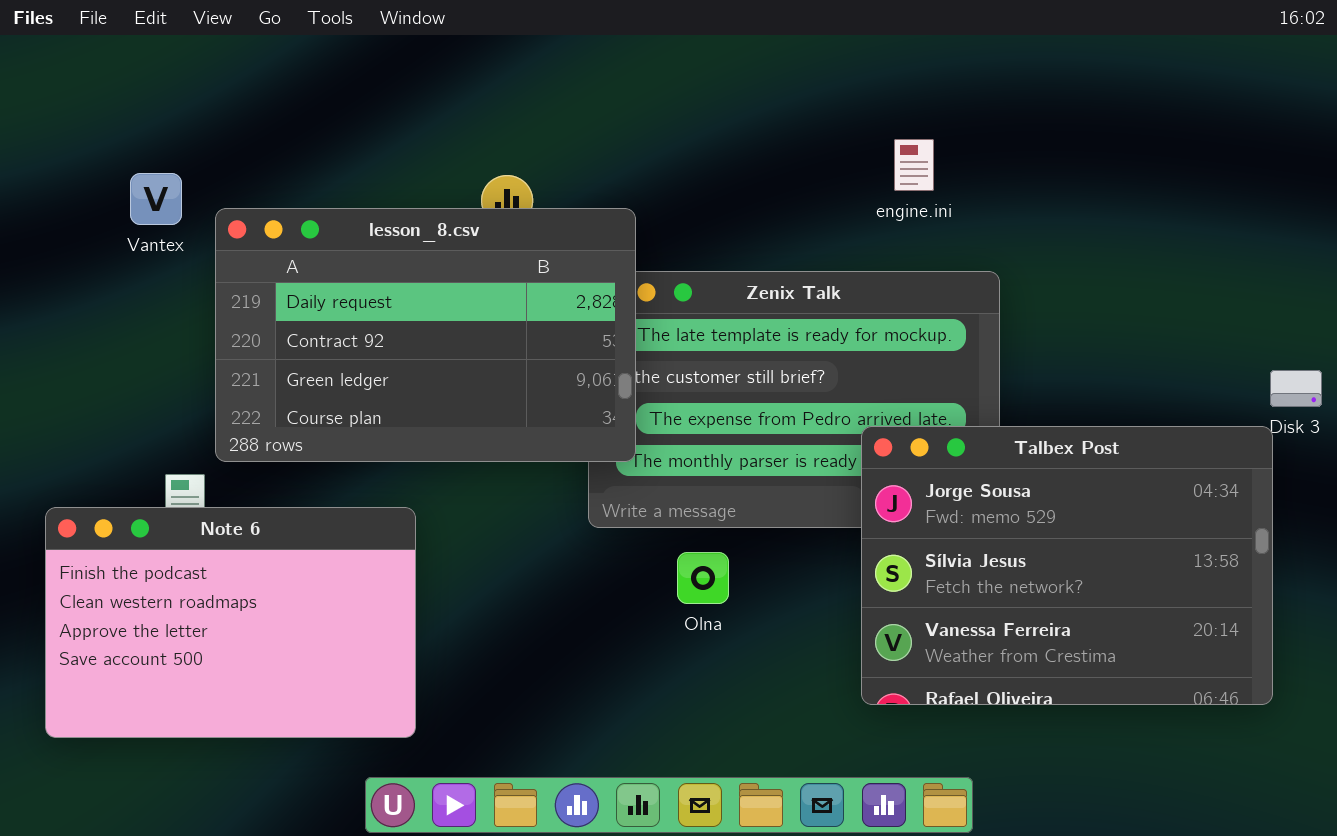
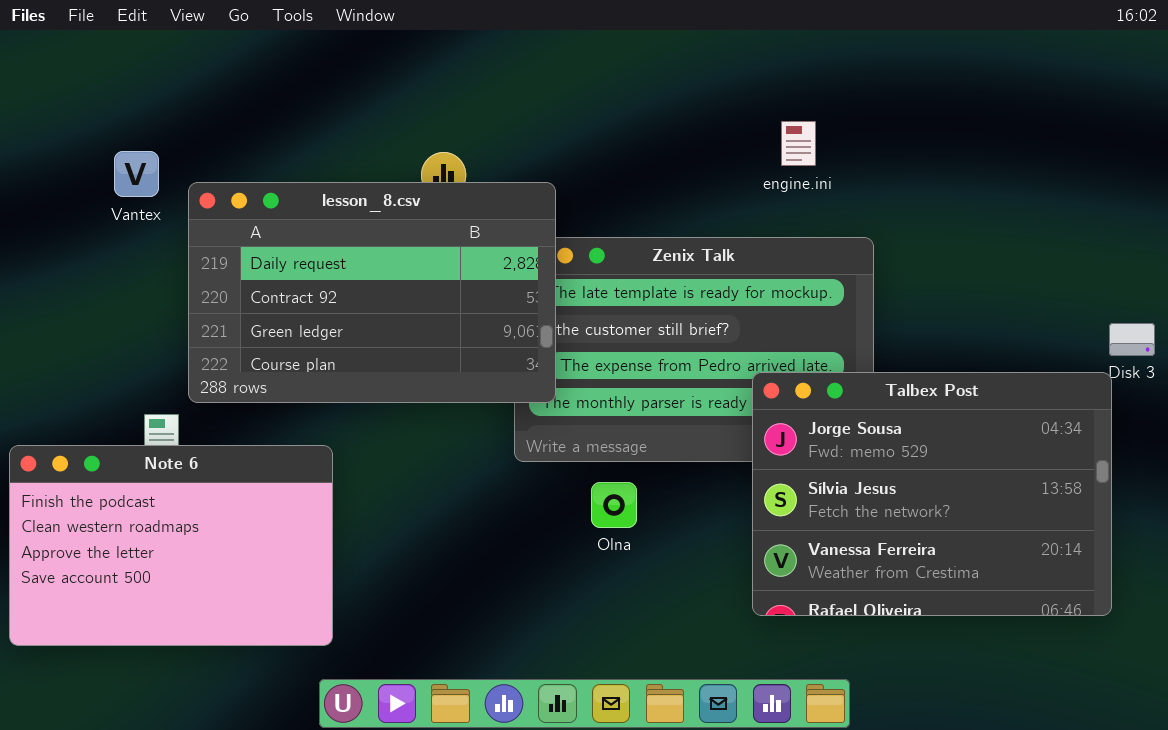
Note 6: [45,507,416,738] -> [9,445,333,646], moved

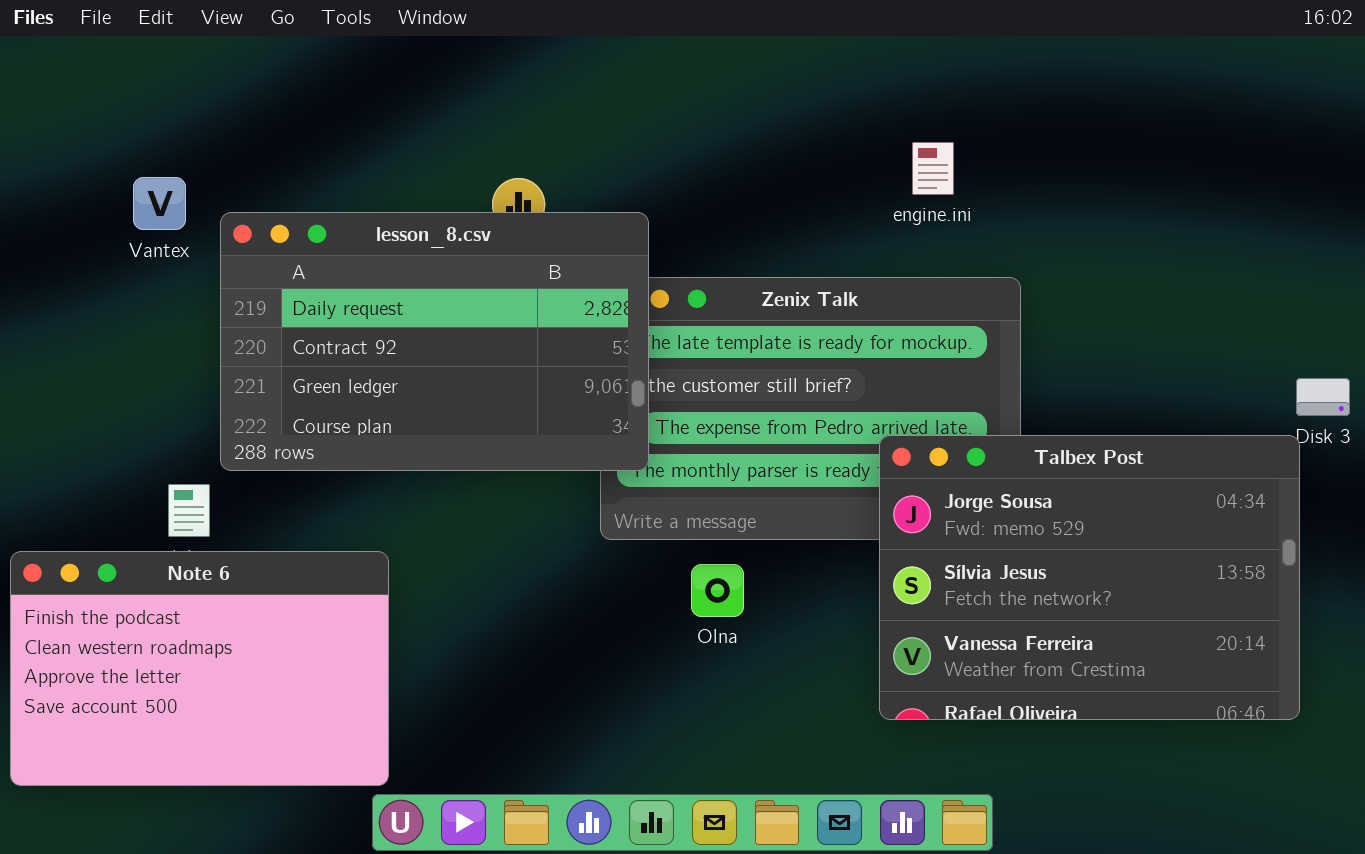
Note 6: [9,445,333,646] -> [10,551,389,786], moved

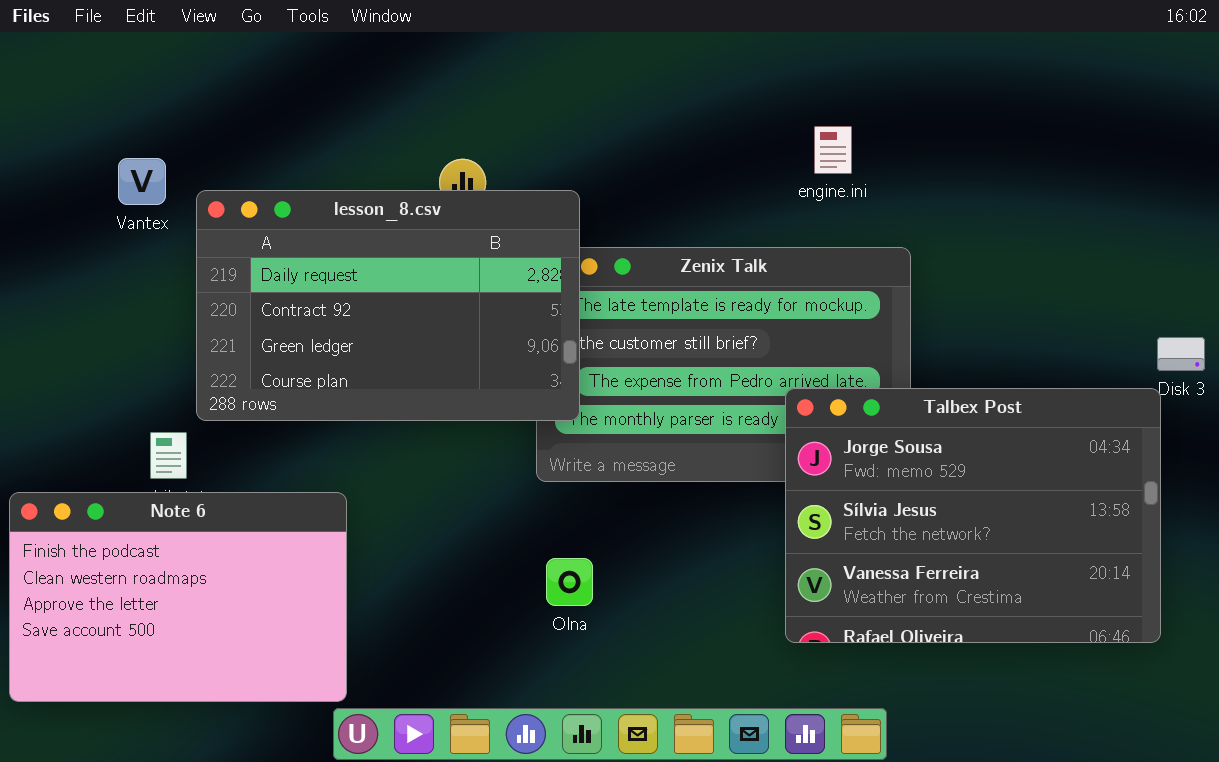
Olna: [691,564,744,617] -> [546,558,593,606], moved

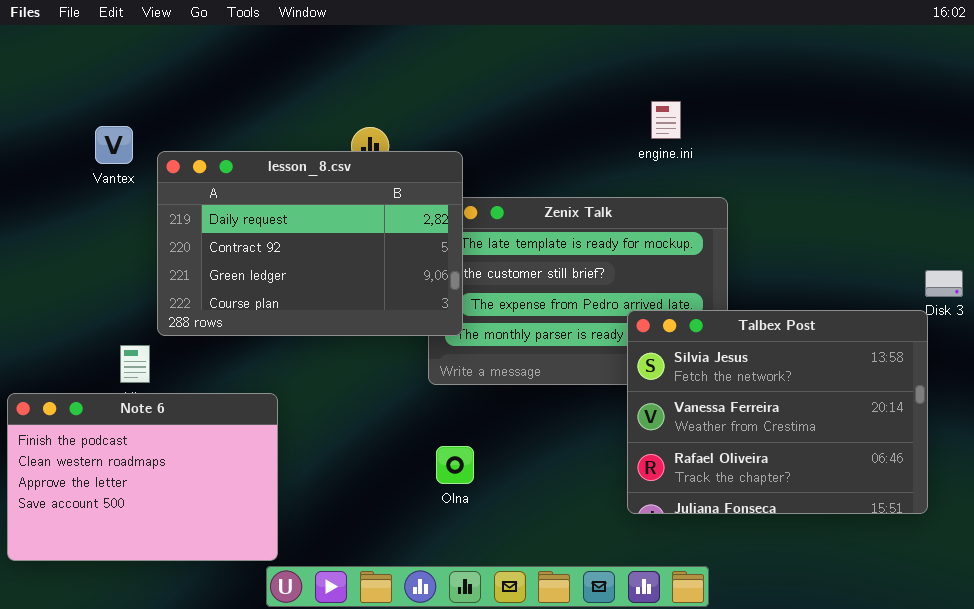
Talbex Post: [785,388,1161,643] -> [627,310,928,514], scrolled down 1 row

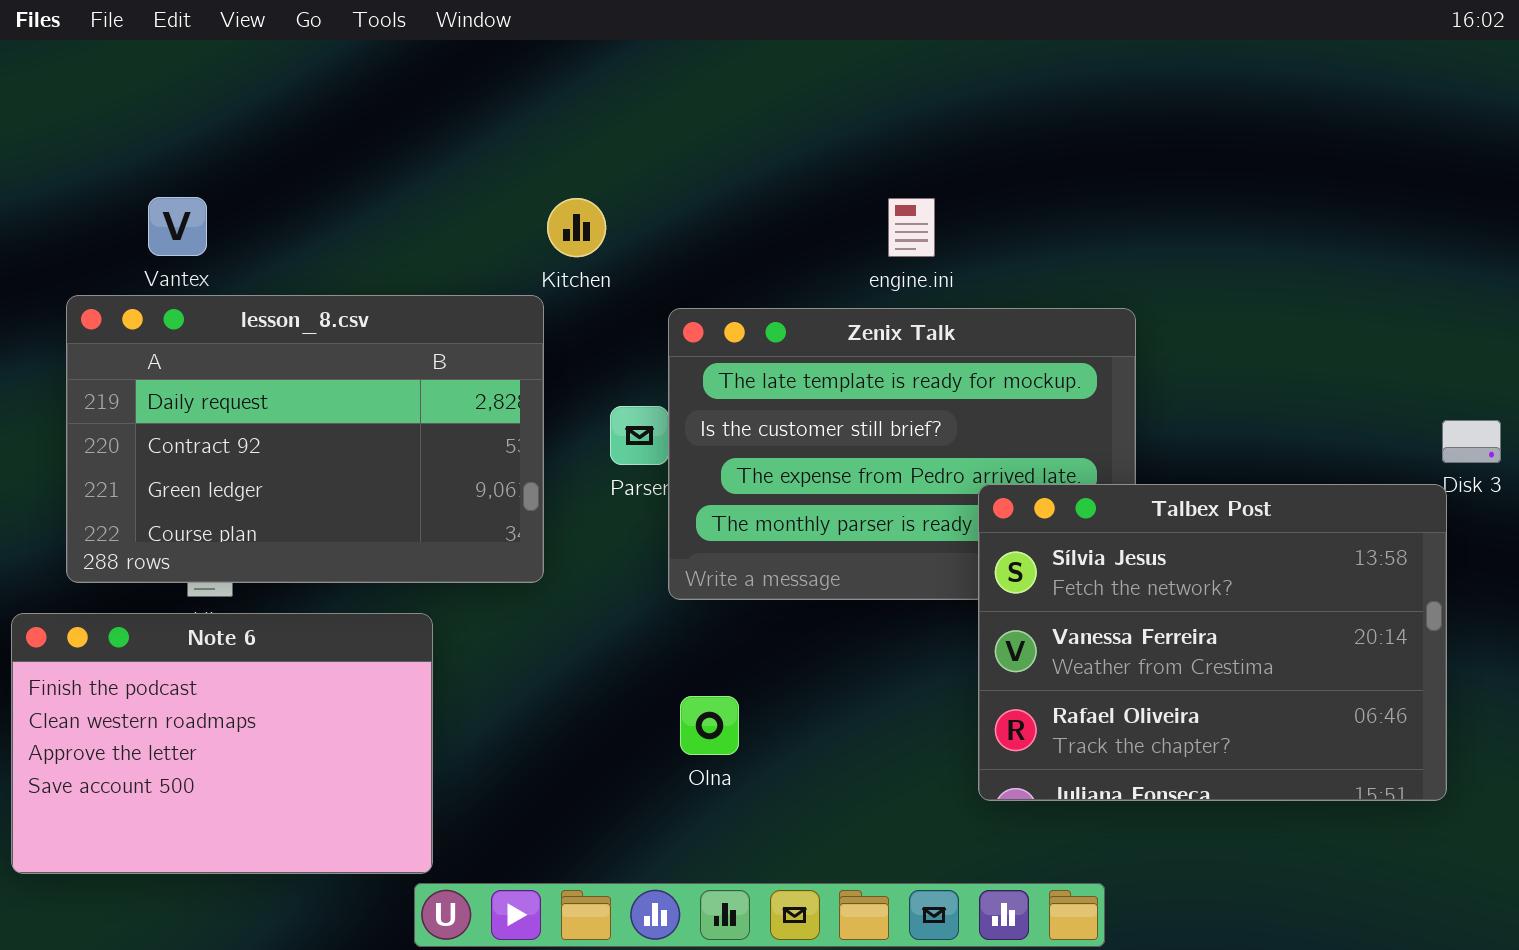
engine.ini: [651,101,681,139] -> [888,198,935,257], moved
lesson_8.csv: [157,151,463,336] -> [66,295,544,583], moved

